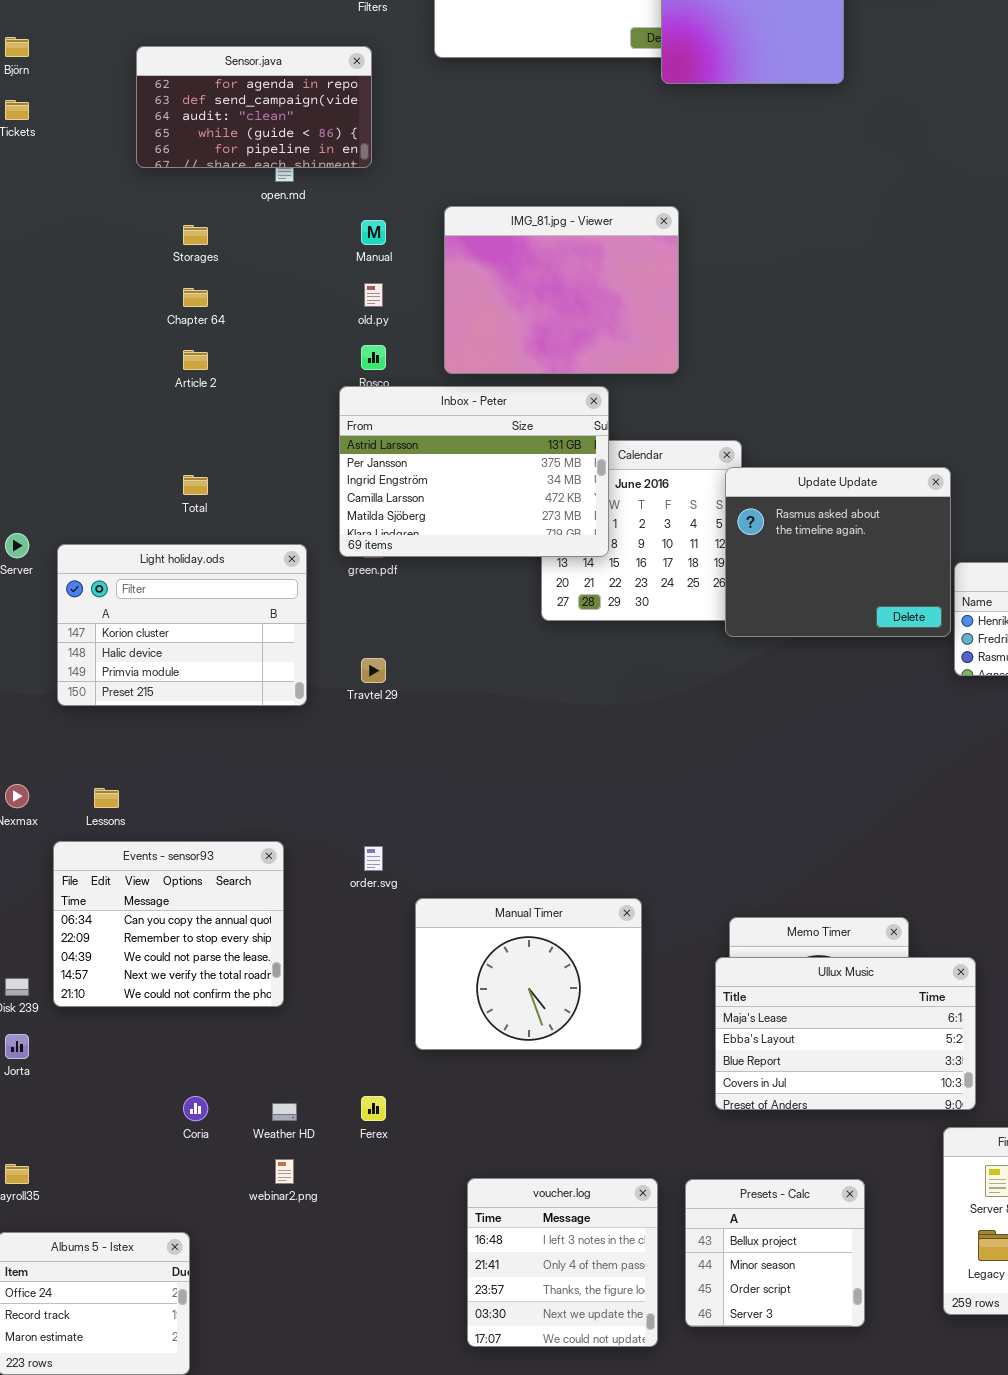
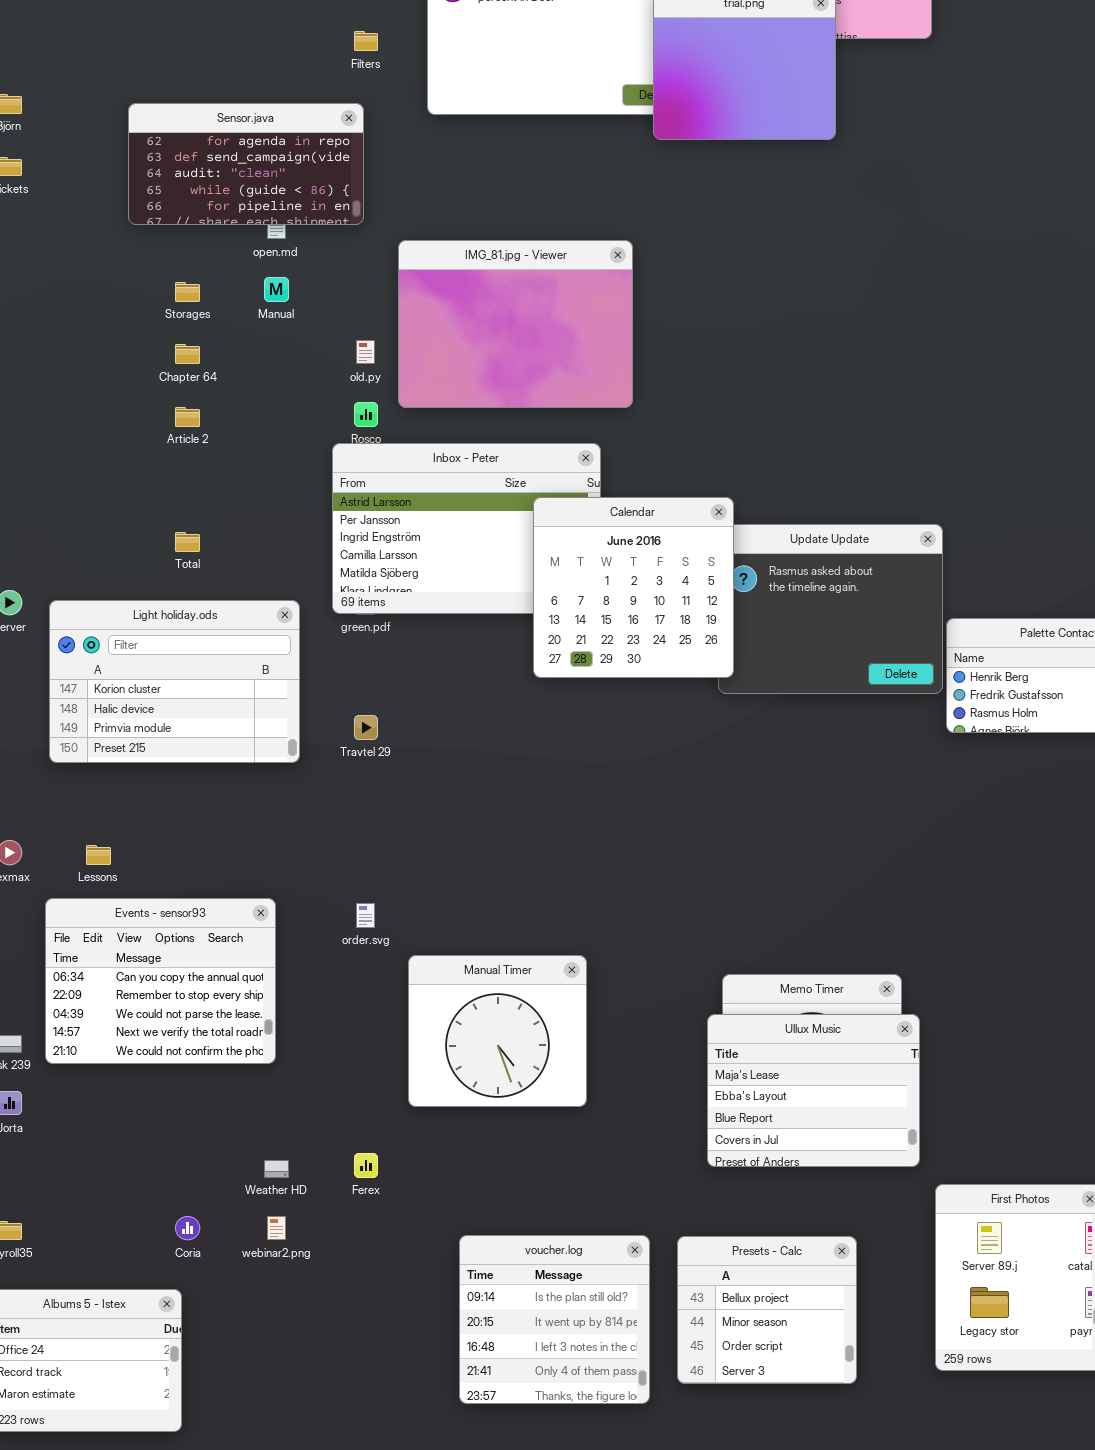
IMG_81.jpg - Viewer: [444,206,679,374] -> [398,240,633,408], moved
Manual: [361,220,386,245] -> [264,277,289,302], moved
Calendar: [541,440,742,621] -> [533,497,734,678], raised
Manual Timer: [415,898,642,1050] -> [408,955,587,1107], resized
Ullux Music: [715,957,976,1110] -> [707,1014,920,1167], resized
Coria: [183,1096,208,1121] -> [175,1216,200,1240], moved
voucher.log: [467,1178,658,1347] -> [459,1235,650,1404], scrolled up 2 rows

